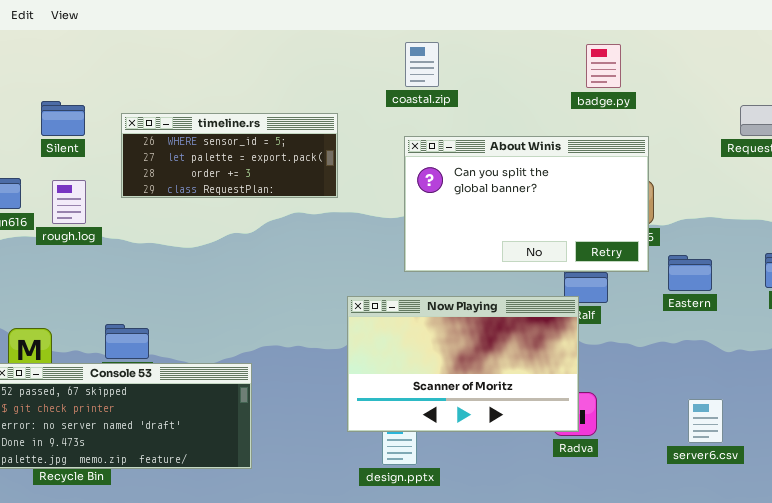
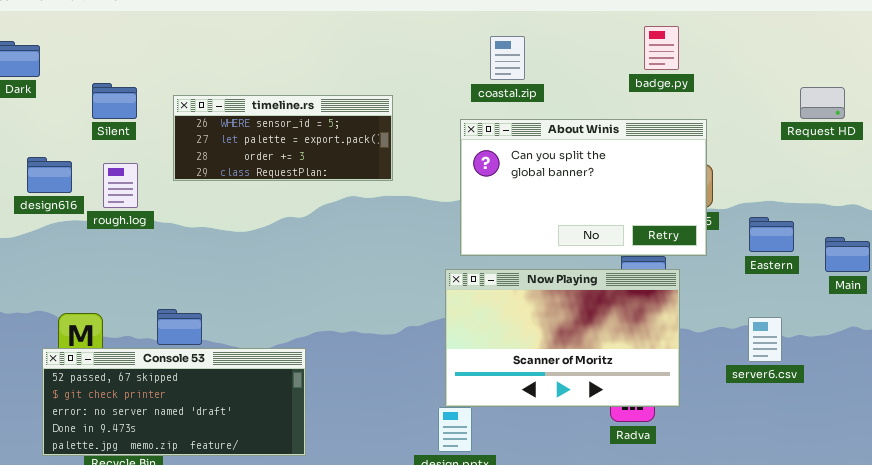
coastal.zip: [405,42,439,87] -> [490,36,525,80], moved
Eastern: [668,255,712,291] -> [749,217,794,252], moved
Now Playing: [347,296,579,432] -> [445,269,680,407], moved
server6.csv: [688,399,723,443] -> [748,317,782,362], moved

